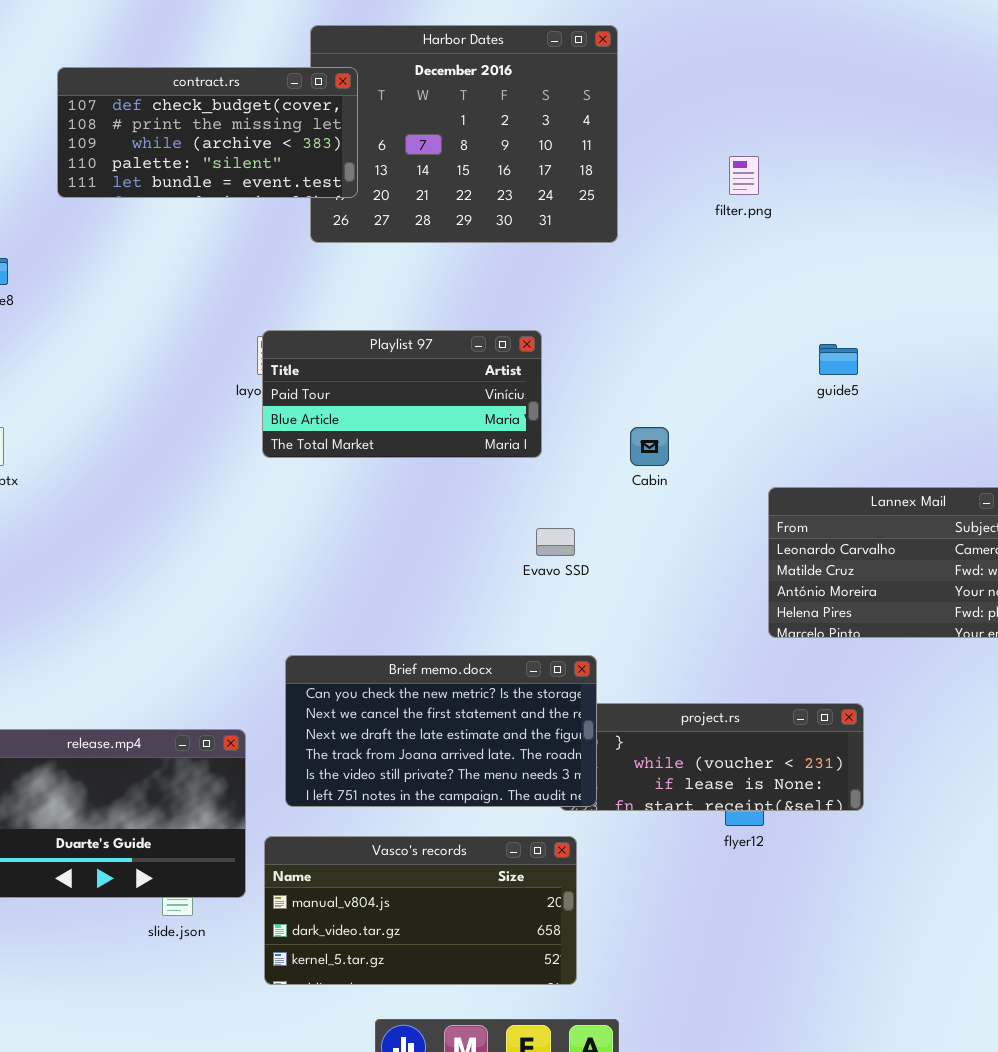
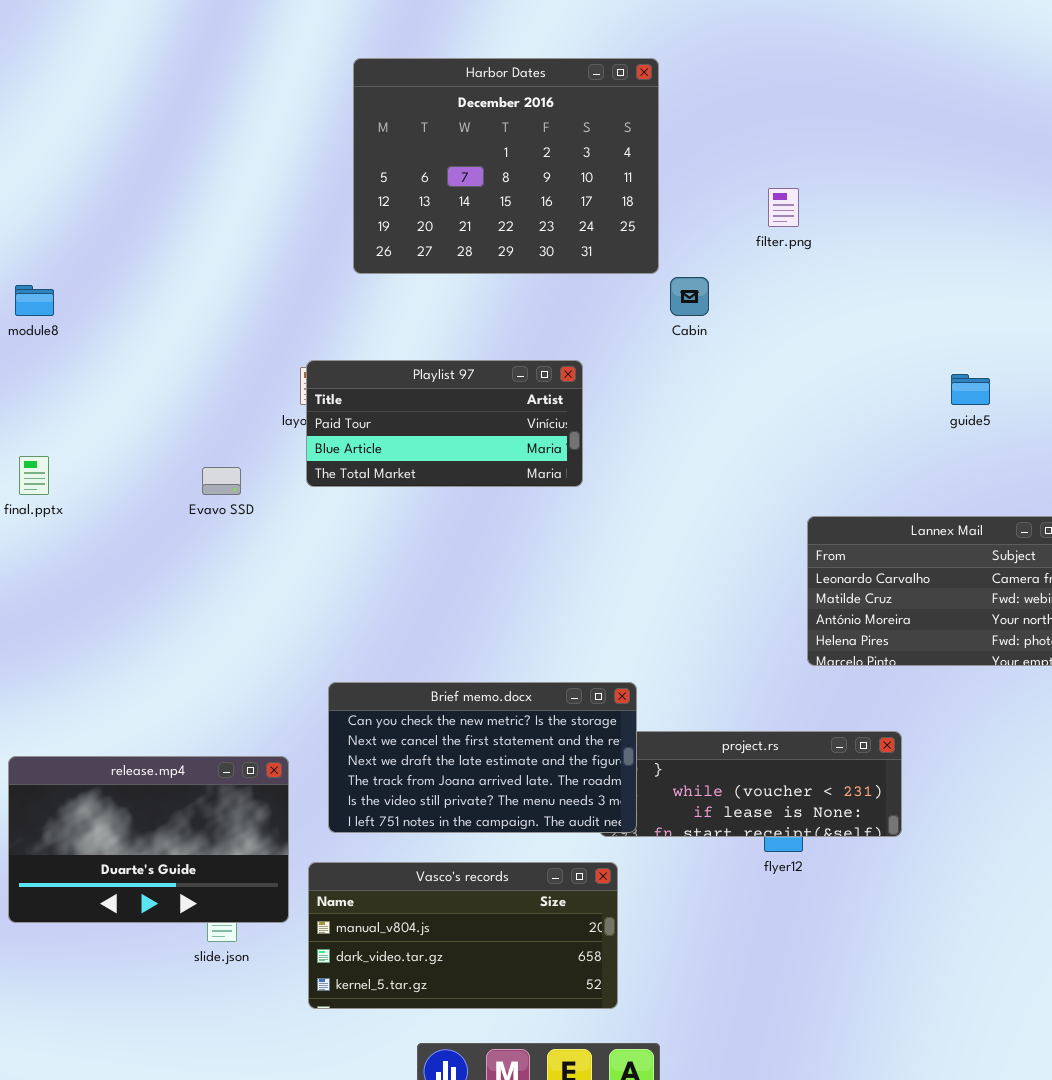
contract.rs: [57,67,358,198] -> none, closed
guide5: [819,344,858,375] -> [951,374,990,405], moved
Cabin: [630,427,669,466] -> [670,277,709,316], moved
Evavo SSD: [536,528,575,556] -> [202,467,241,495], moved

